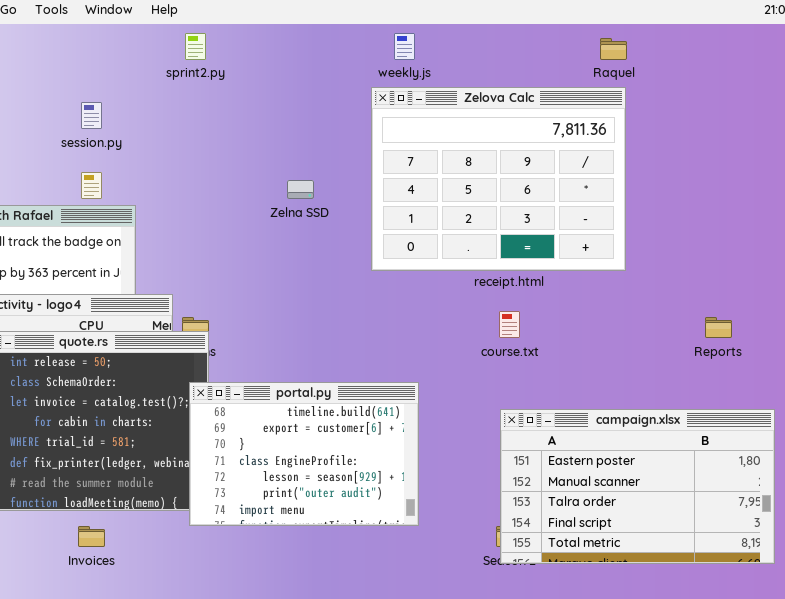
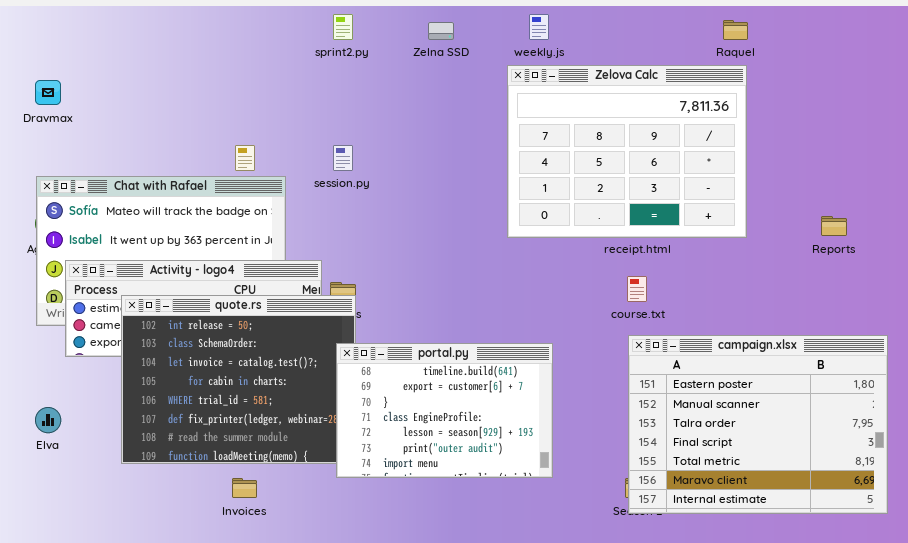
session.py: [81,102,102,129] -> [333,145,353,171], moved
Zelna SSD: [287,180,314,199] -> [428,22,454,40], moved
Reports: [705,317,732,338] -> [821,216,847,236], moved
campaign.xlsx: [500,409,775,564] -> [628,335,888,514], resized

